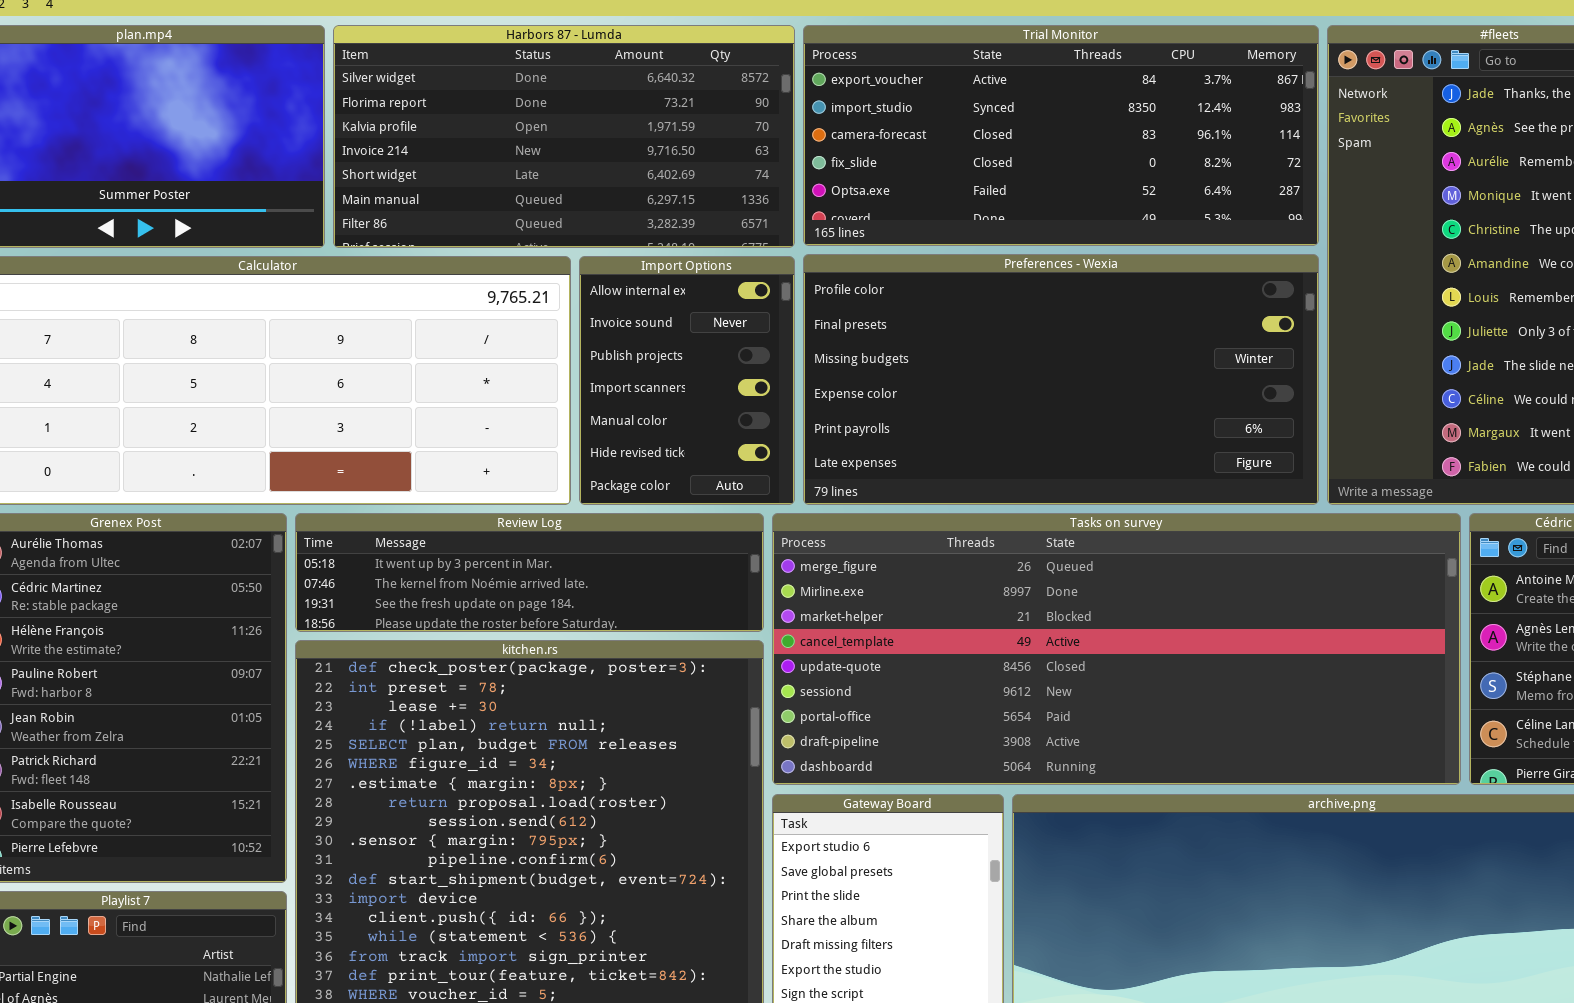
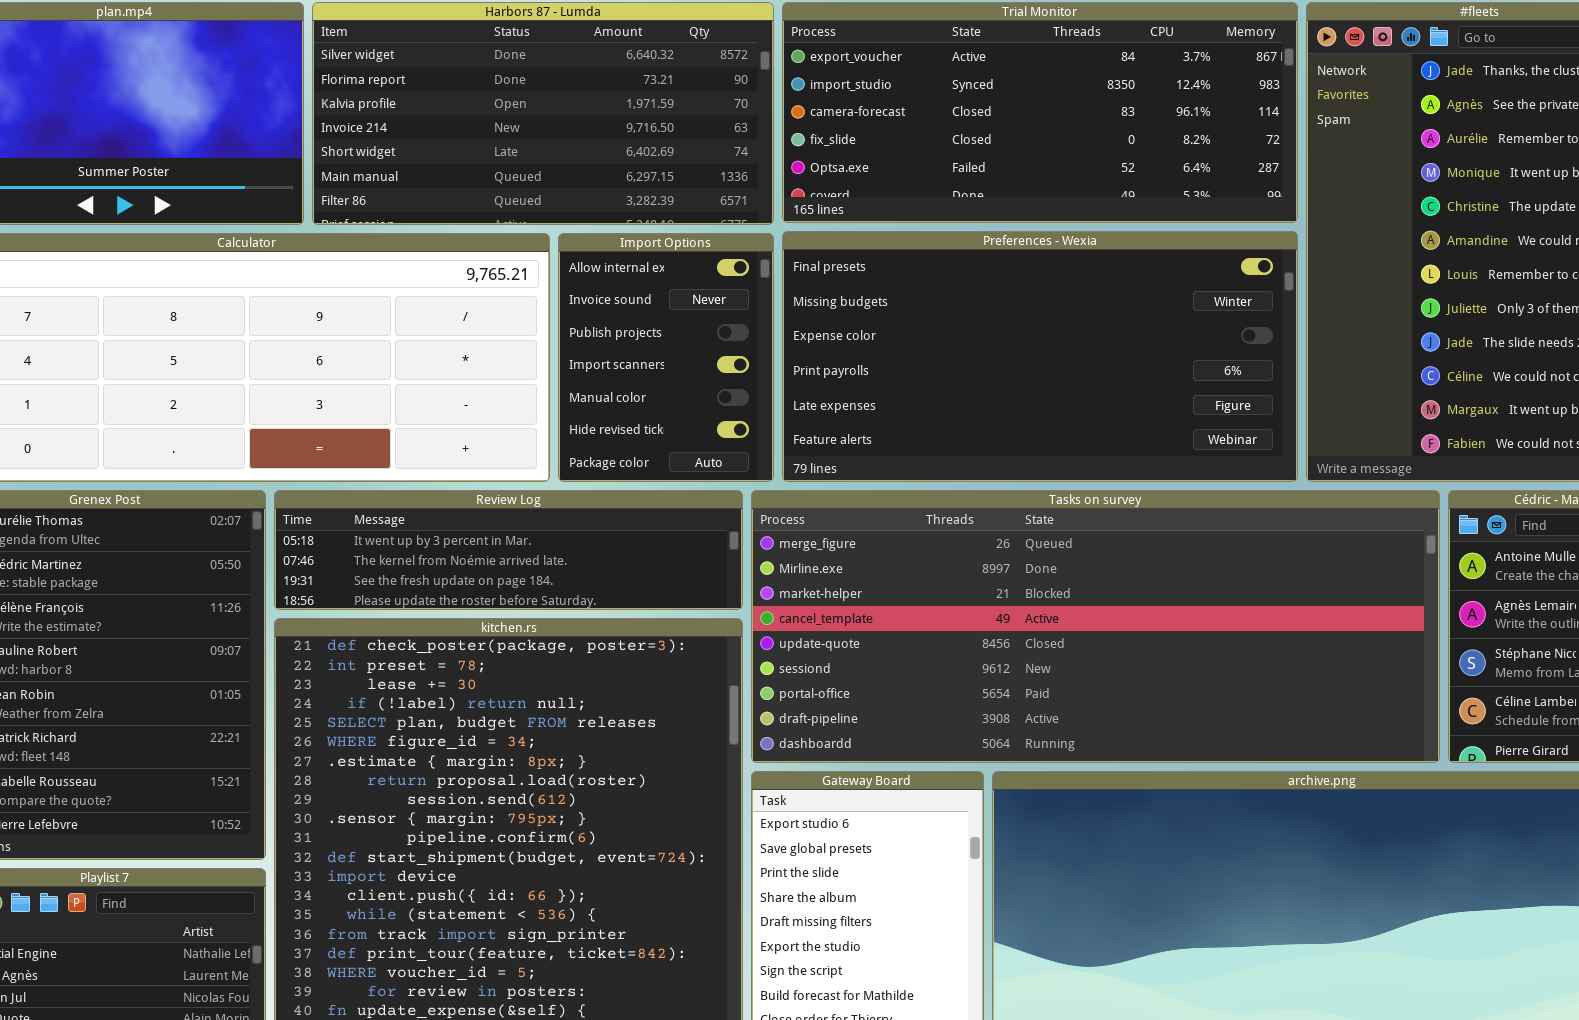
Preferences - Wexia: [803,254,1319,505] -> [782,231,1298,482], scrolled down 1 row

